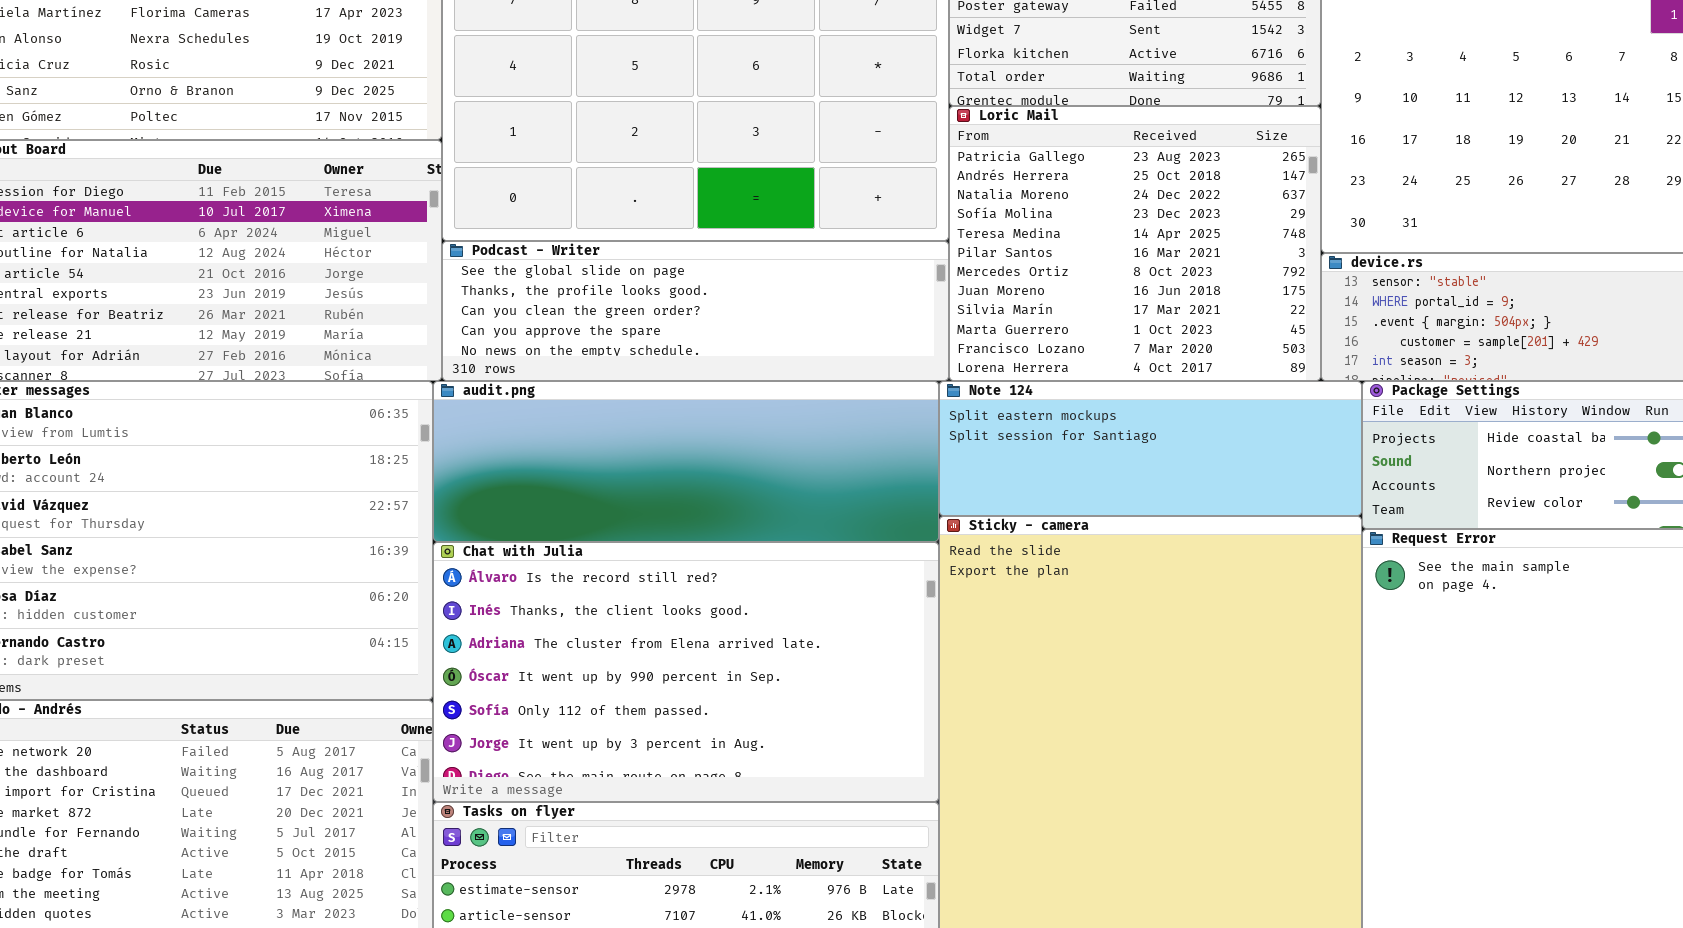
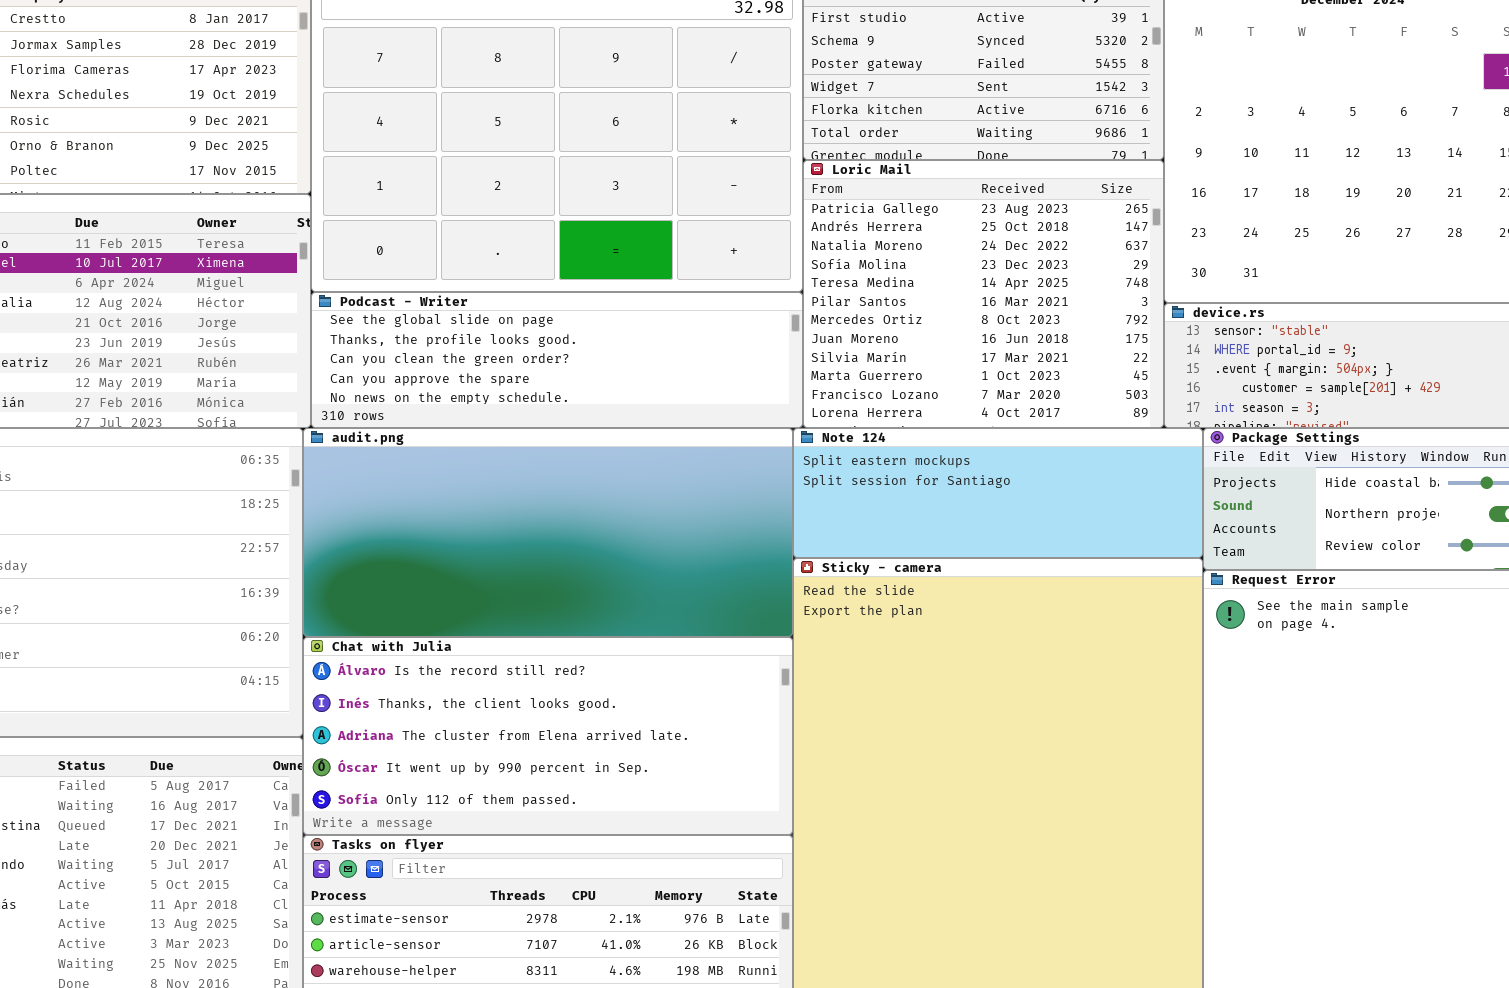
audit.png: [433,381,939,542] -> [303,428,793,637], resized
Chat with Julia: [433,542,939,802] -> [303,637,793,835], resized

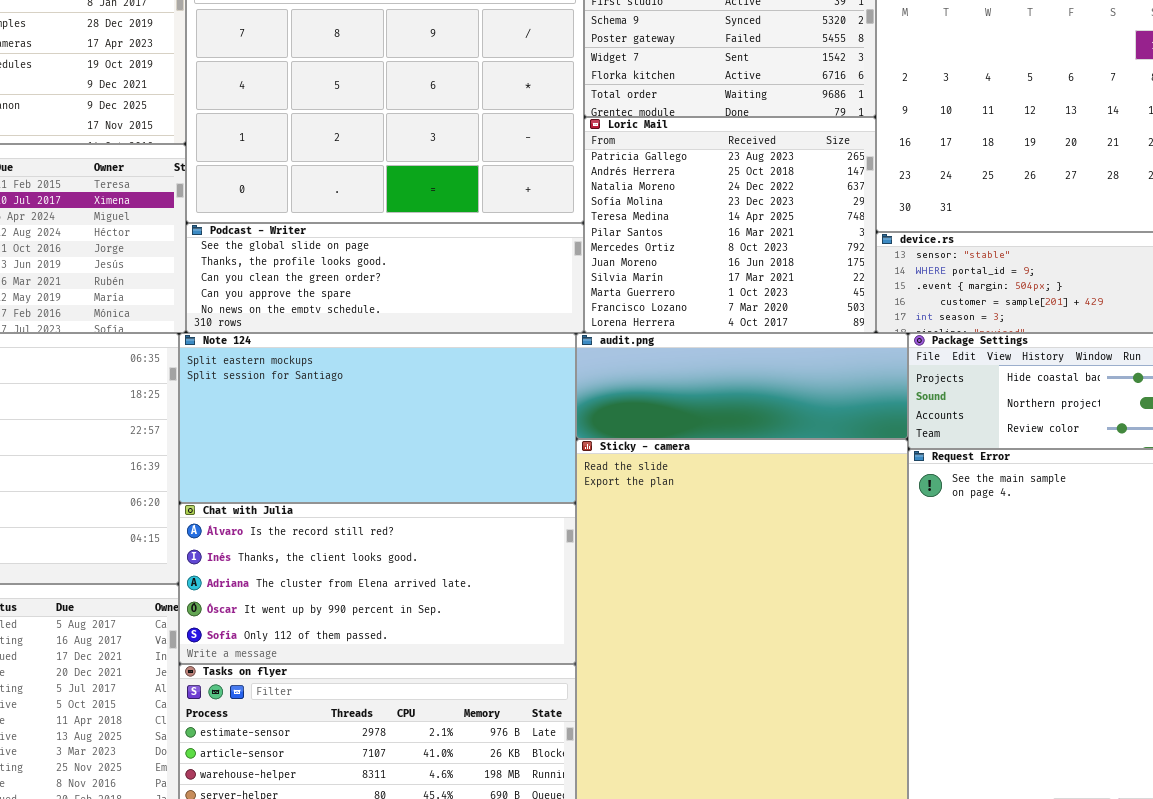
audit.png: [303,428,793,637] -> [576,333,908,439], moved, resized
Note 124: [793,428,1203,558] -> [179,333,576,503], moved, resized

